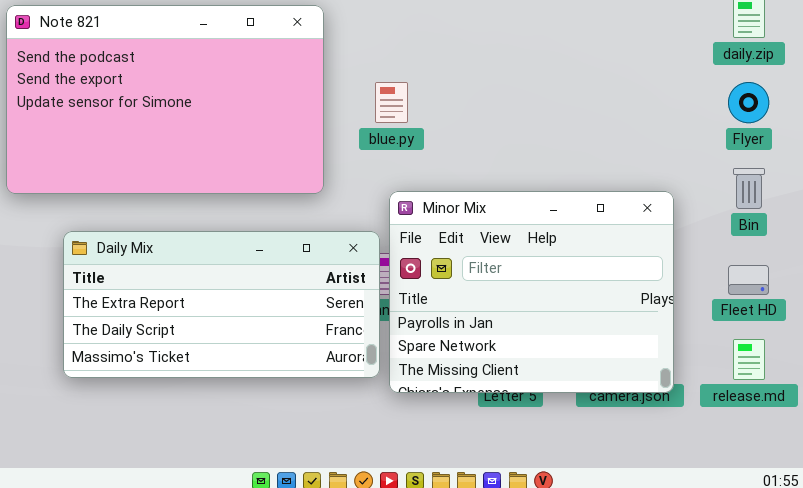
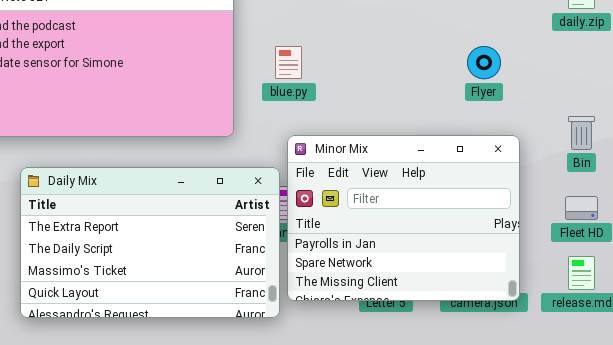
Flyer: [728,82,769,123] -> [467,46,501,79], moved
Daily Mix: [63,231,380,378] -> [20,167,280,318], resized

